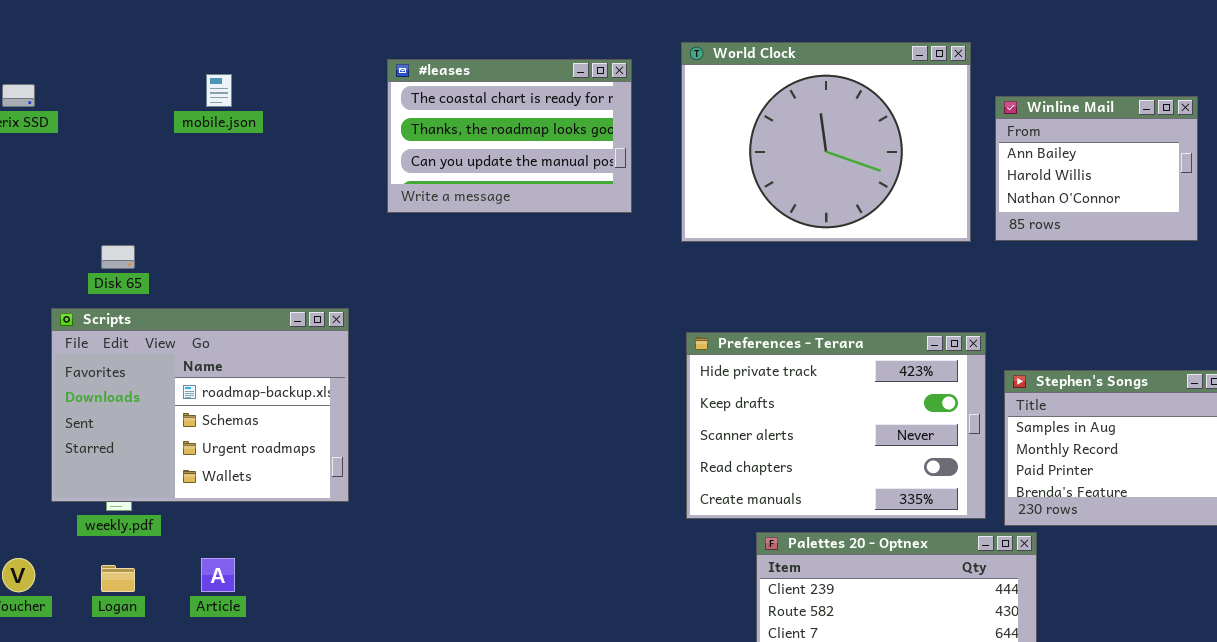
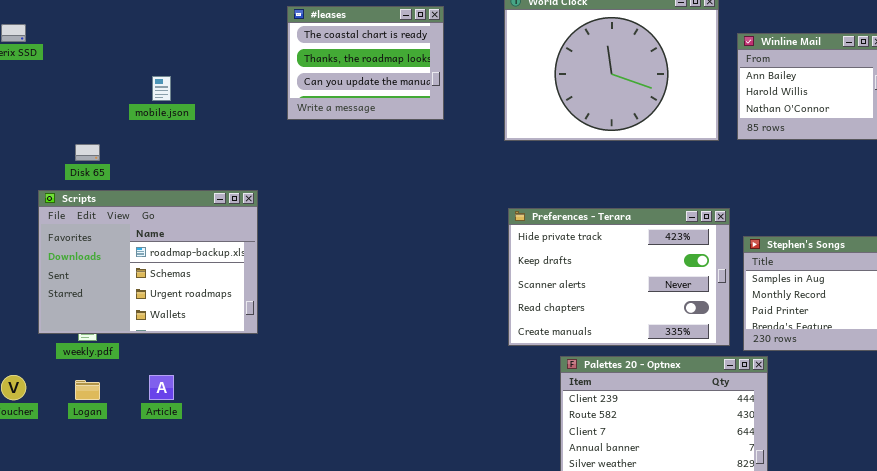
#leases: [387,59,632,213] -> [287,6,444,120], resized
mobile.json: [206,74,232,107] -> [152,76,171,101], moved

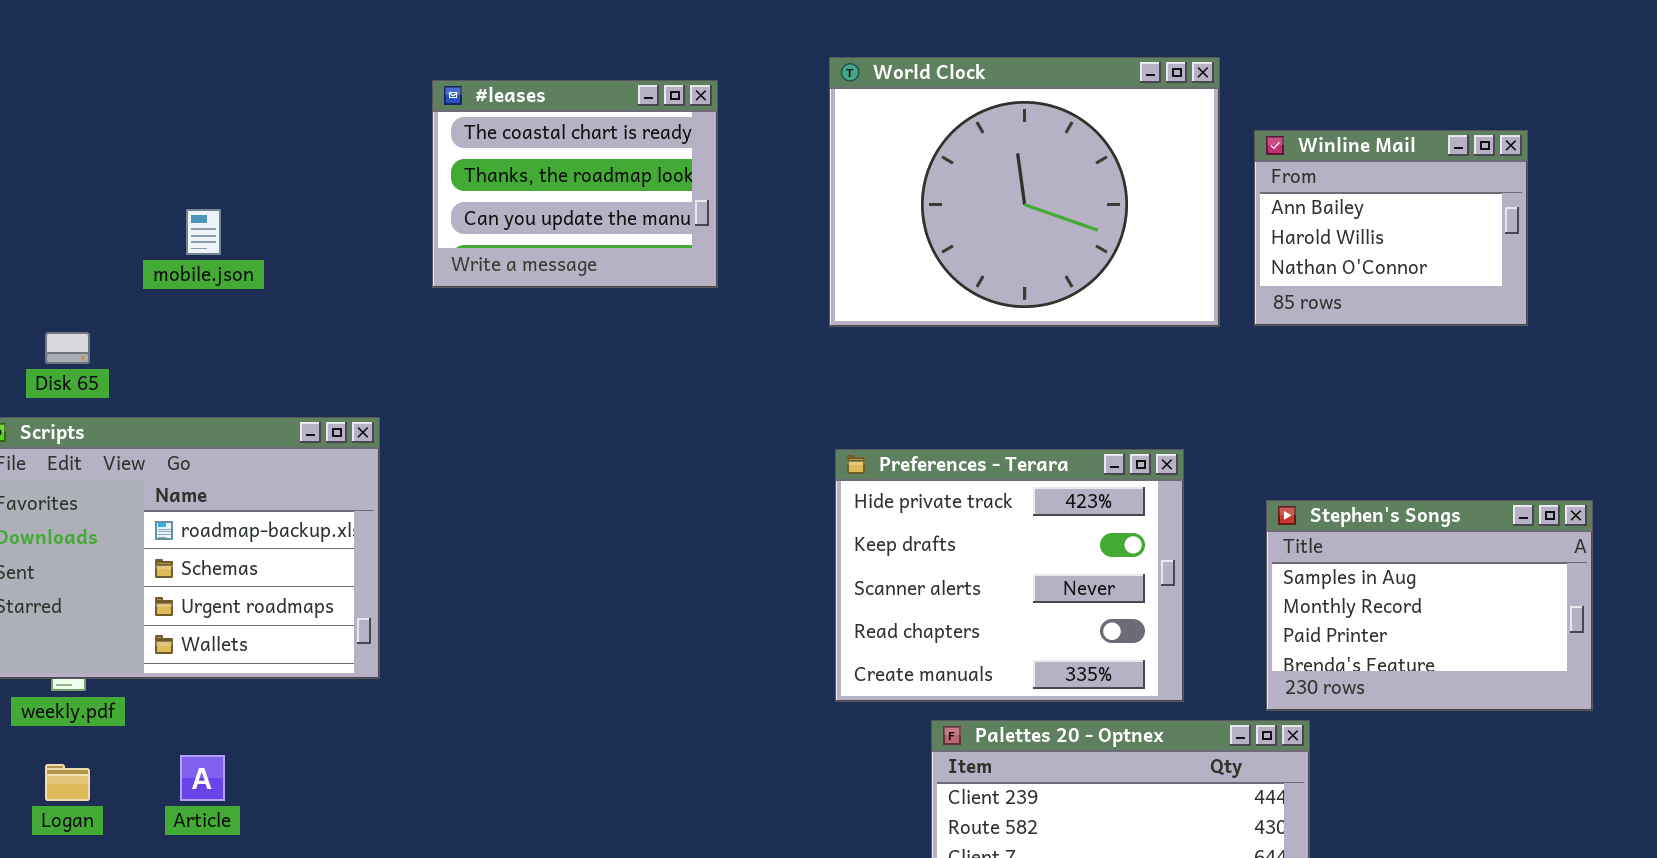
Preferences - Terara: [508,208,730,346] -> [835,449,1184,702], resized

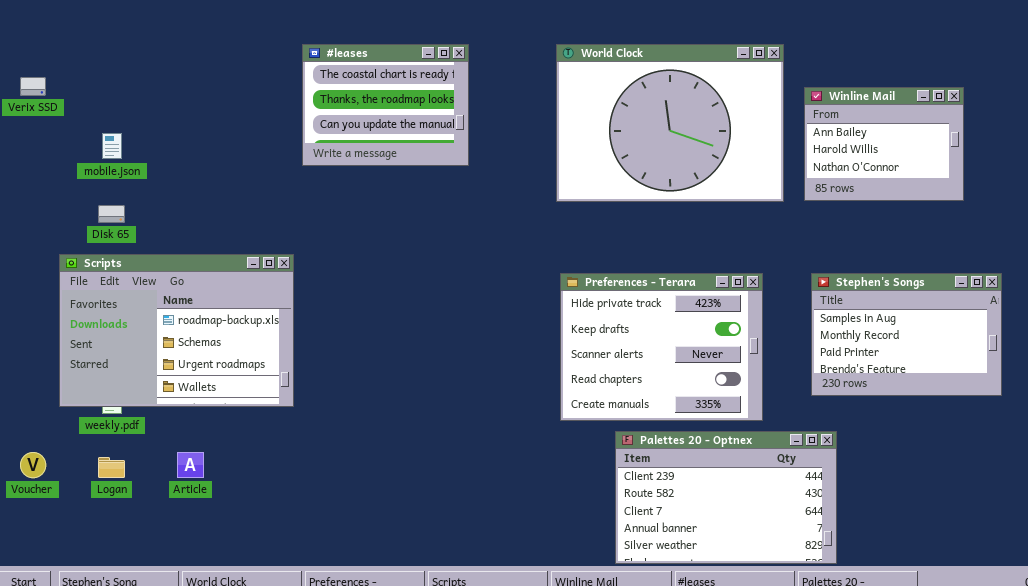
#leases: [432,80,718,288] -> [302,44,469,166], moved
mobile.json: [186,209,221,255] -> [102,133,122,159], moved
Stephen's Songs: [1266,500,1593,711] -> [811,273,1002,396], moved

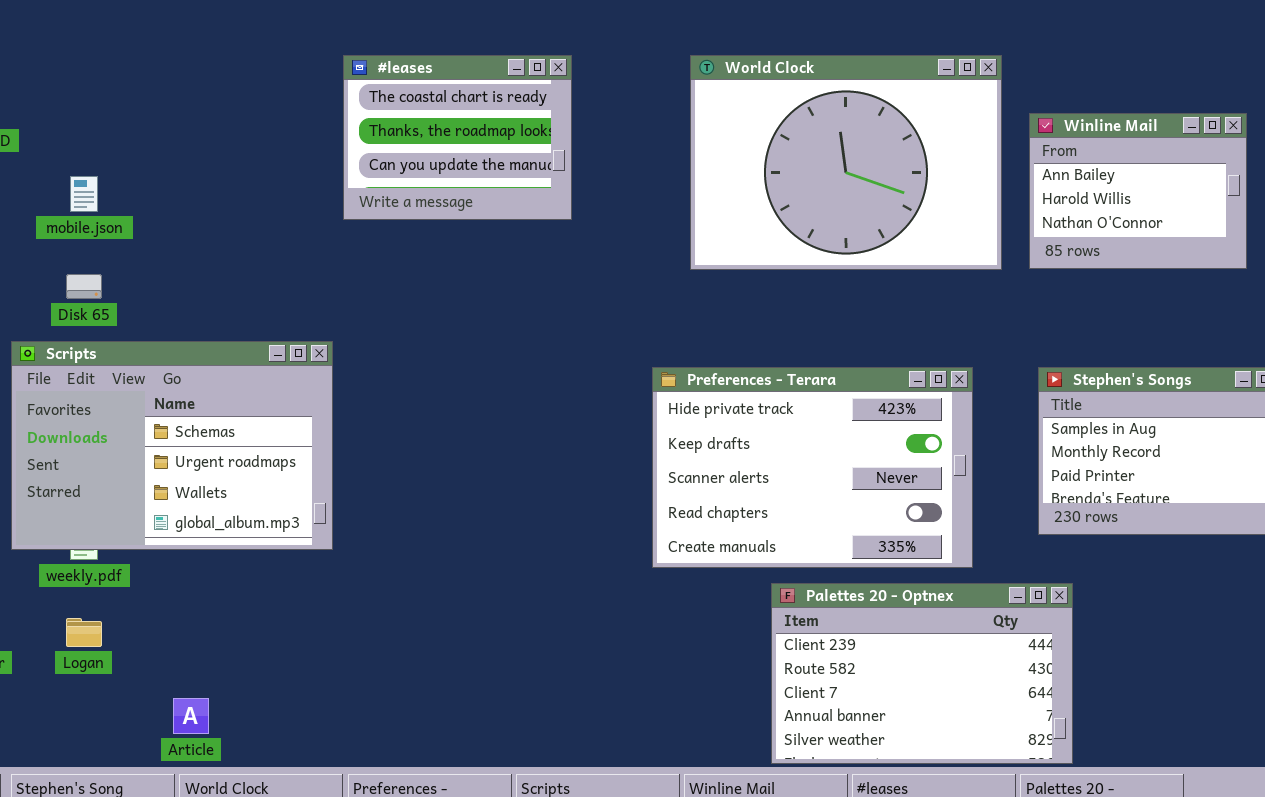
Scripts: [59,254,294,407] -> [11,341,333,550], scrolled down 1 row
Preferences - Terara: [560,273,763,421] -> [652,367,973,568], resized
Article: [177,452,204,478] -> [173,698,209,734], moved

